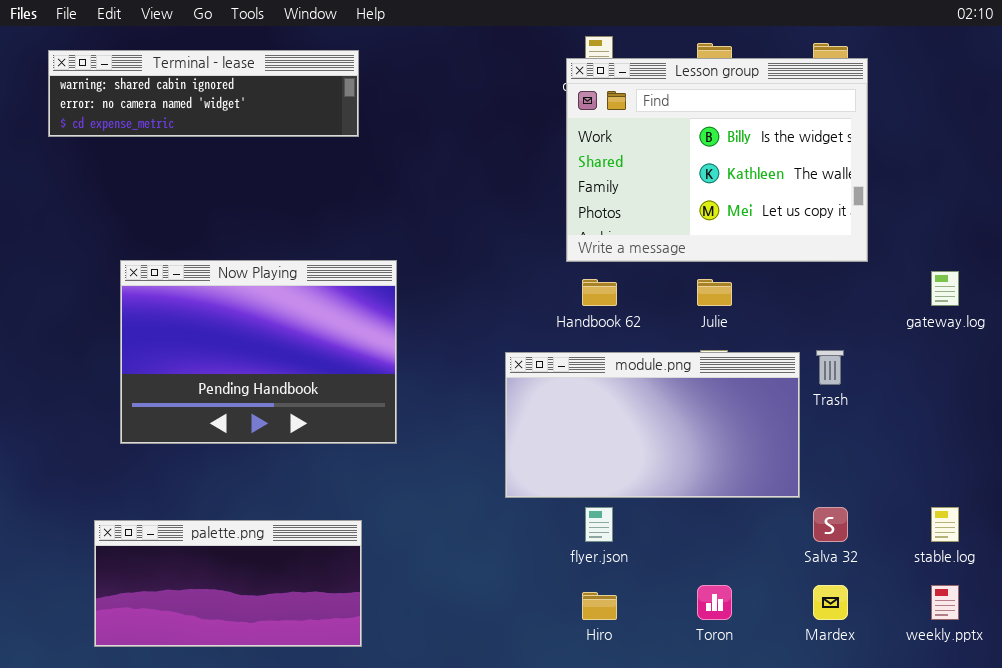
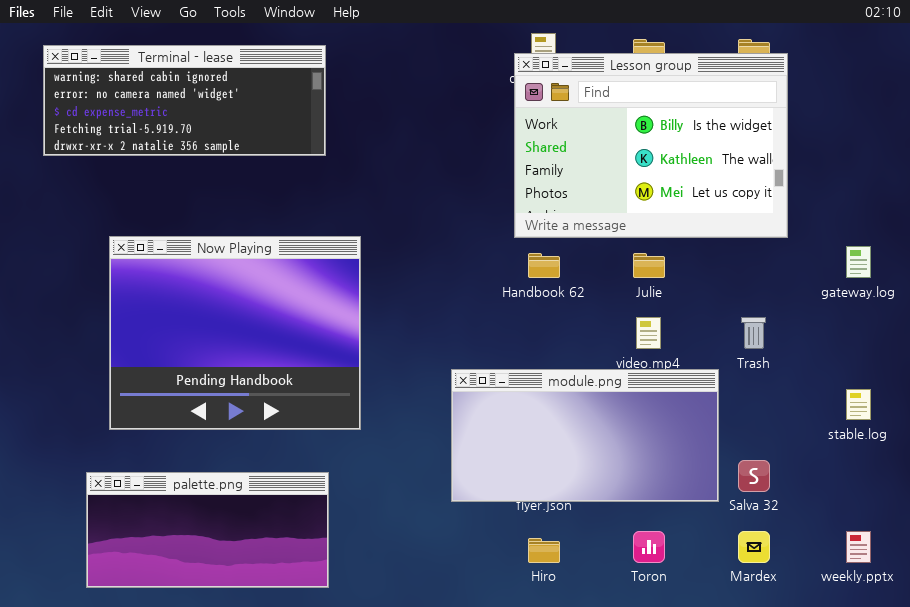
Terminal - lease: [48,50,359,137] -> [43,45,326,156], resized
Now Playing: [120,260,397,444] -> [109,236,361,430], resized
module.png: [505,352,800,498] -> [451,369,719,502], moved
stable.log: [931,507,959,542] -> [846,389,871,420], moved

